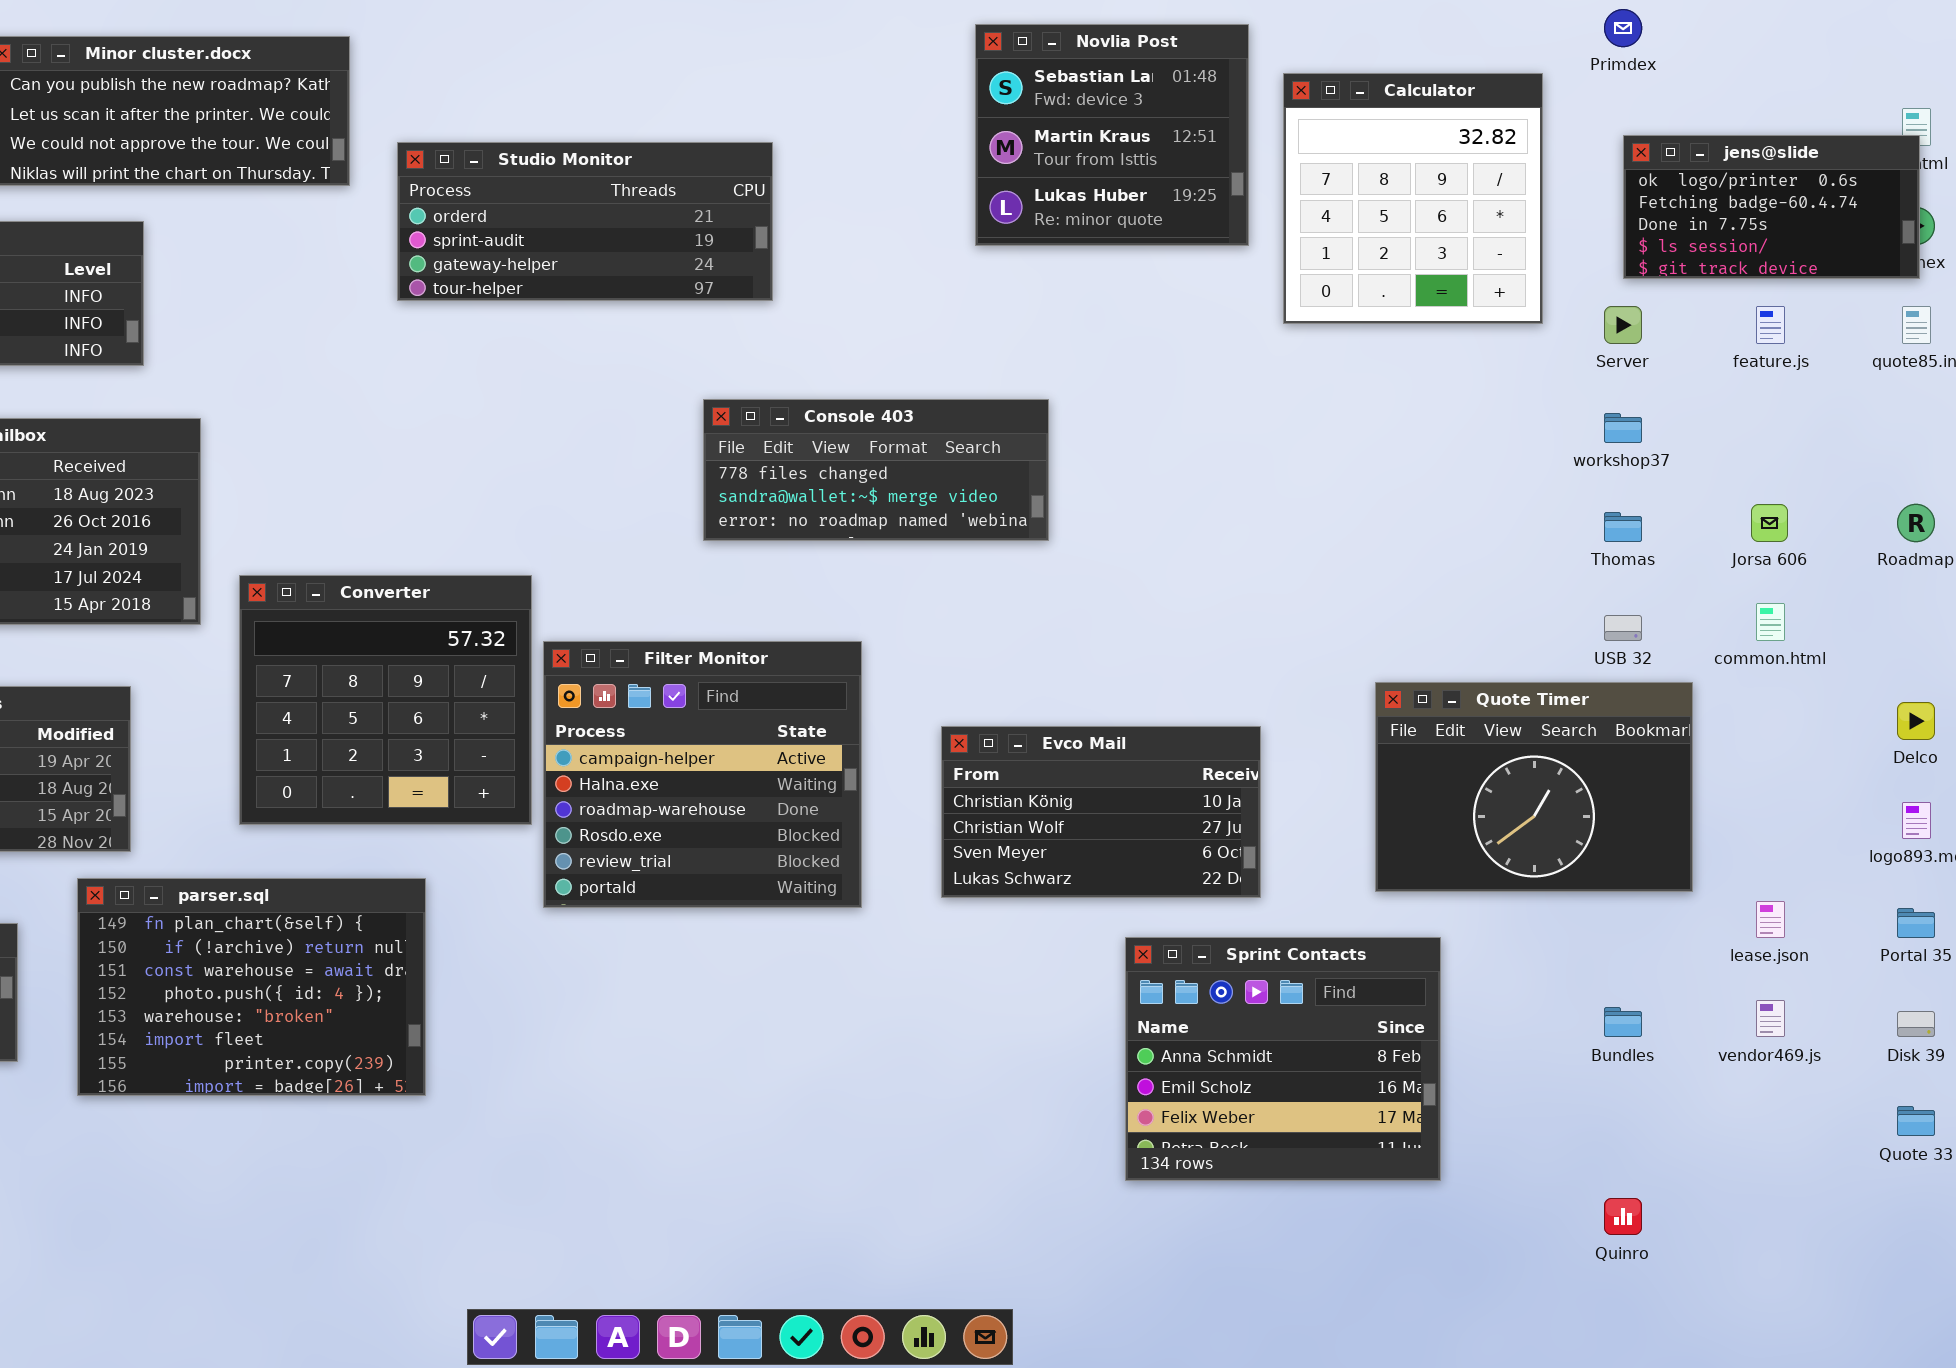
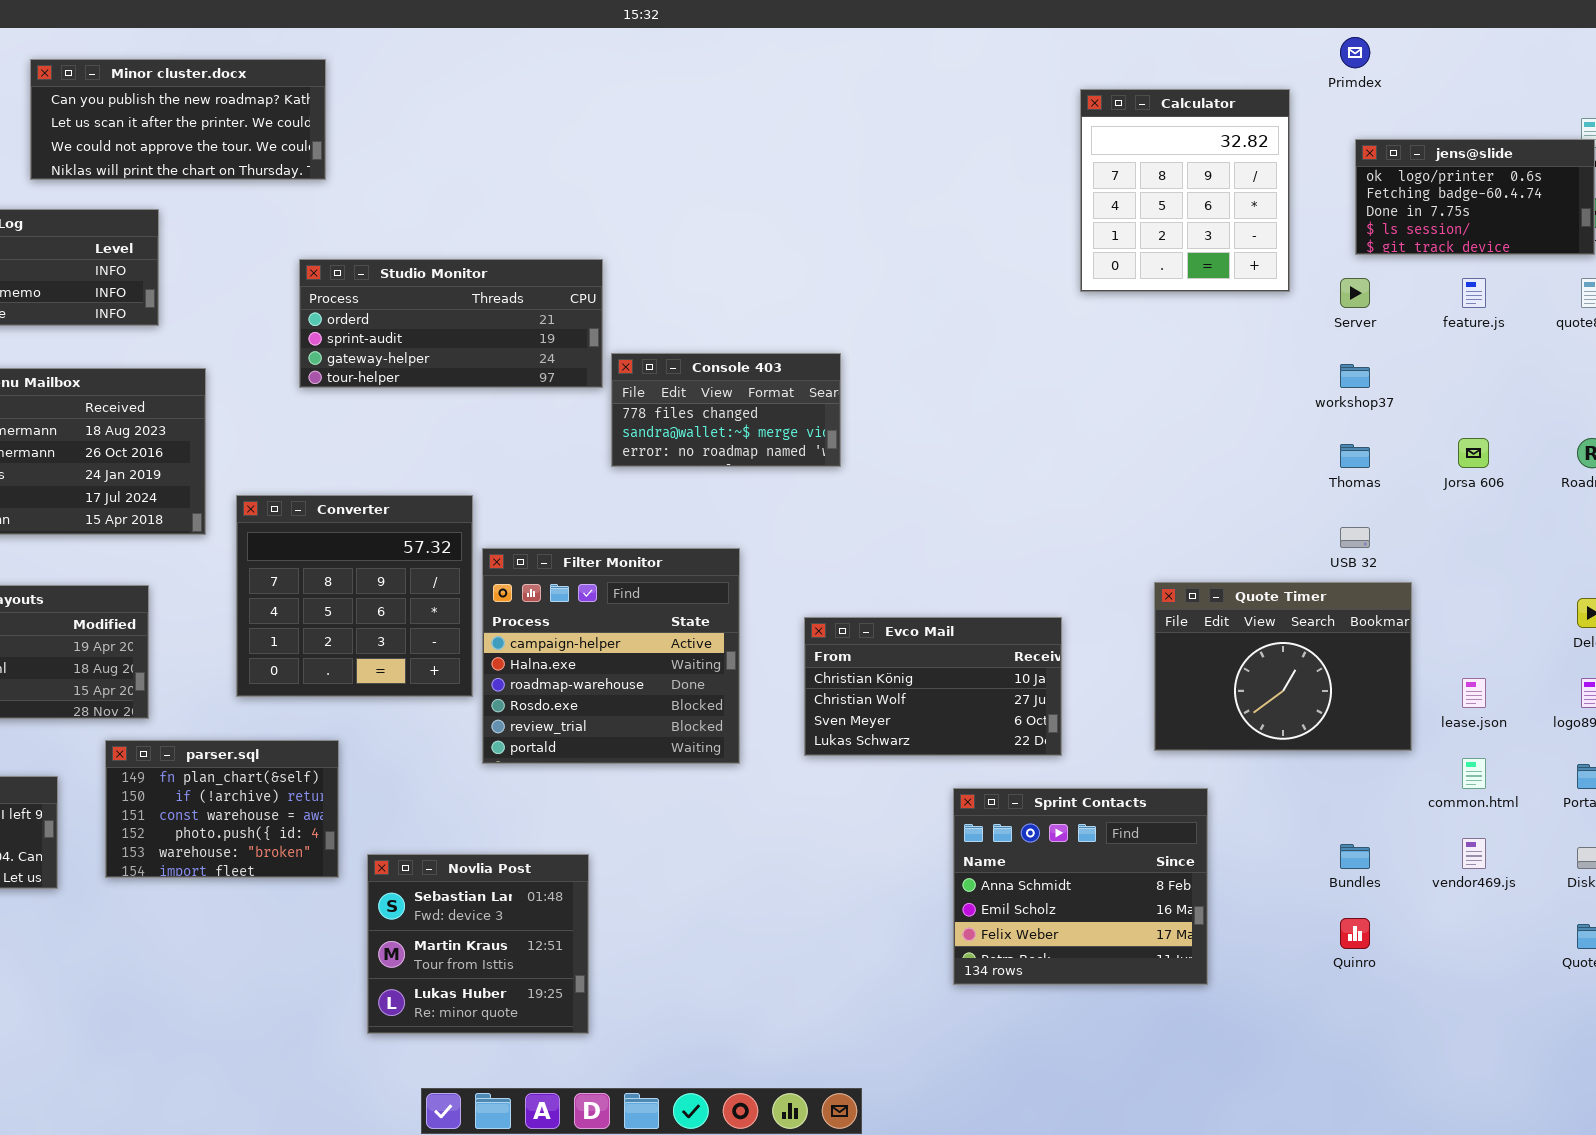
Novlia Post: [975,24,1249,246] -> [367,854,589,1034], moved
Studio Monitor: [397,142,773,301] -> [299,259,603,388], moved
Console 403: [703,399,1049,541] -> [611,353,841,467], resized
common.html: [1756,603,1785,641] -> [1462,758,1486,789], moved
parser.sql: [77,878,426,1096] -> [105,740,339,878], resized
lease.json: [1756,901,1785,938] -> [1462,678,1486,708], moved
Quinro: [1604,1198,1642,1235] -> [1340,918,1370,949], moved

